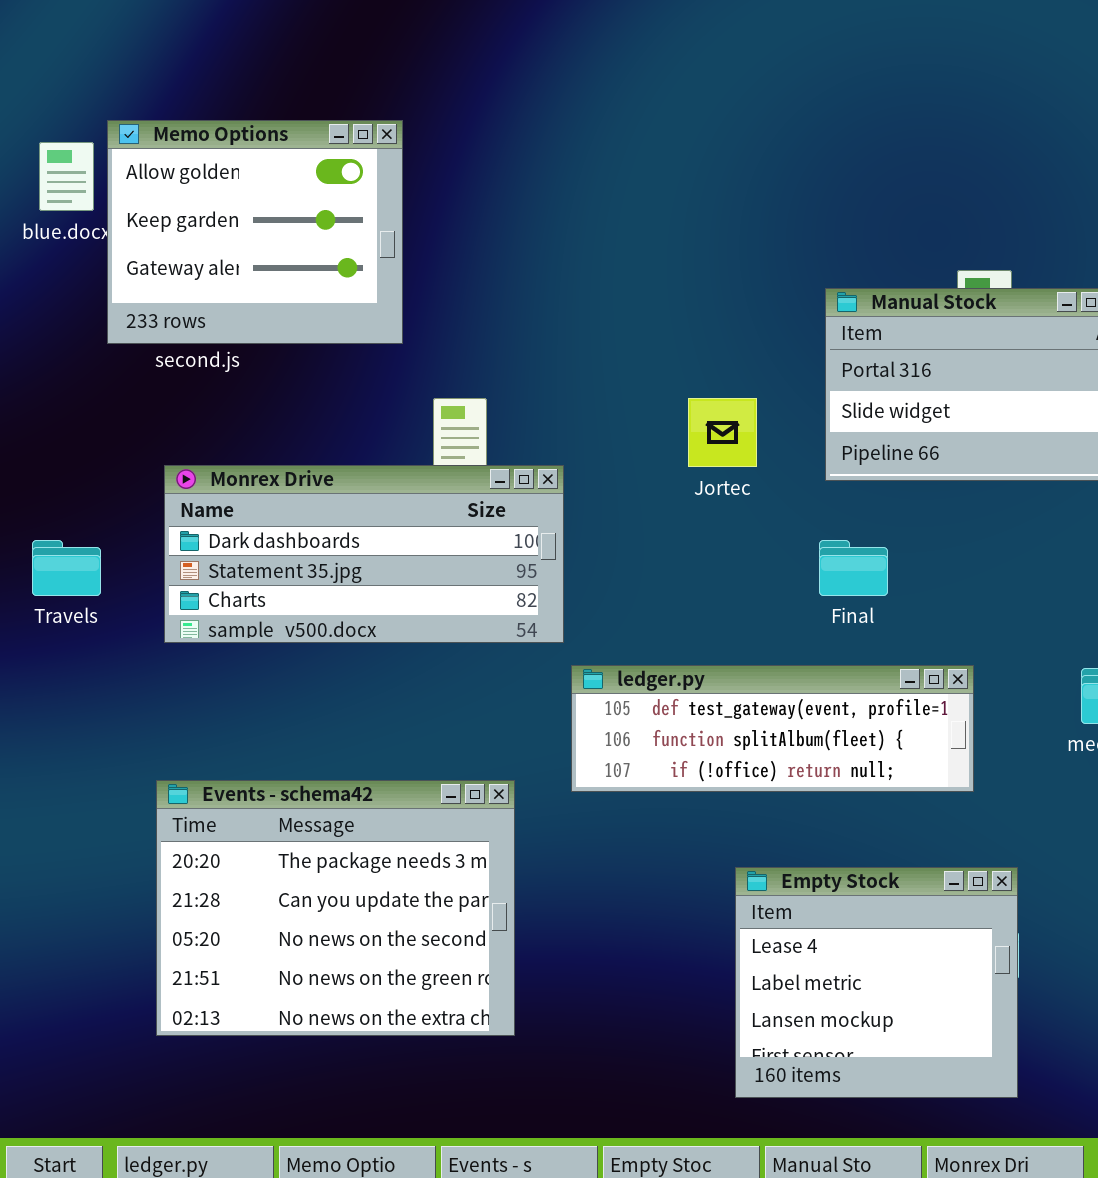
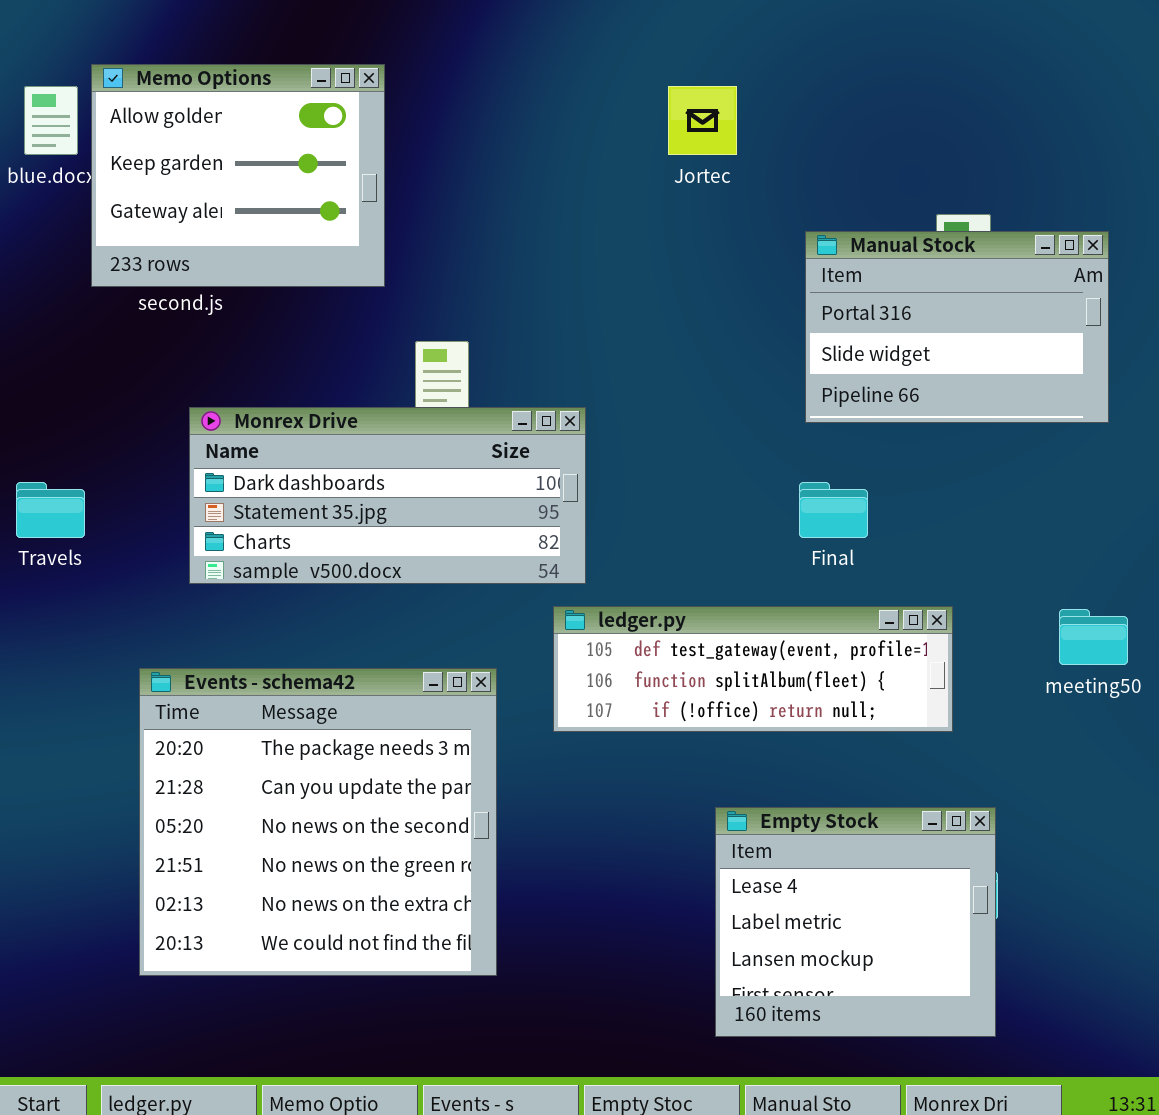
Jortec: [688,398,757,467] -> [668,86,737,155], moved
Monrex Drive: [164,465,564,643] -> [189,407,586,584], moved
Events - schema42: [156,780,515,1036] -> [139,668,497,976], resized

